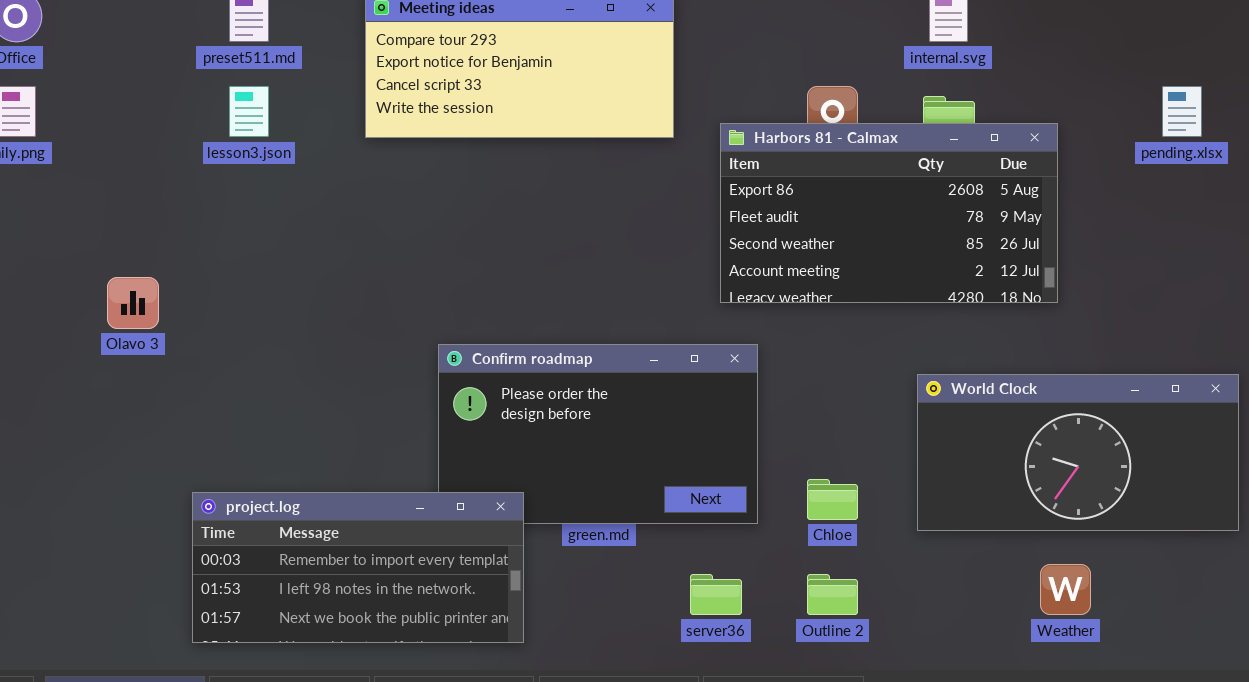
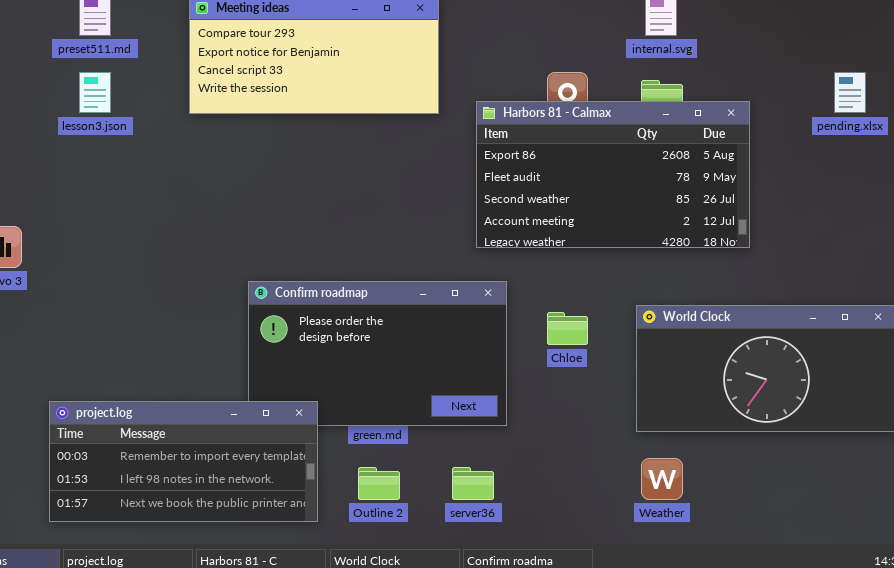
Chloe: [807,479,858,520] -> [547,312,588,345], moved
Weather: [1040,564,1091,615] -> [641,458,683,500], moved
Outline 2: [807,574,858,615] -> [358,467,400,500], moved

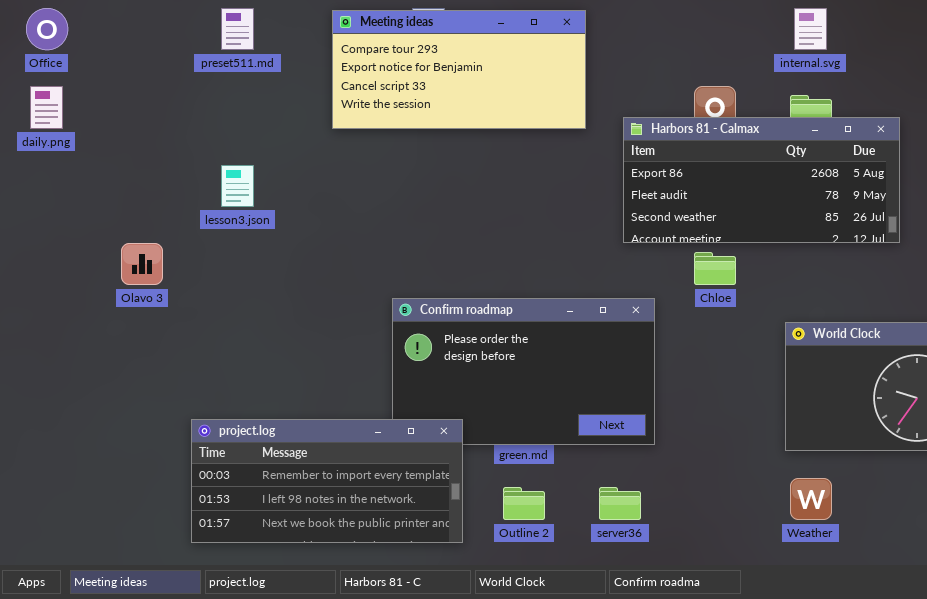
lesson3.json: [79,72,111,113] -> [221,165,254,207], moved
Harbors 81 - Calmax: [476,101,750,248] -> [623,117,900,243], resized
Chloe: [547,312,588,345] -> [694,252,736,285], moved

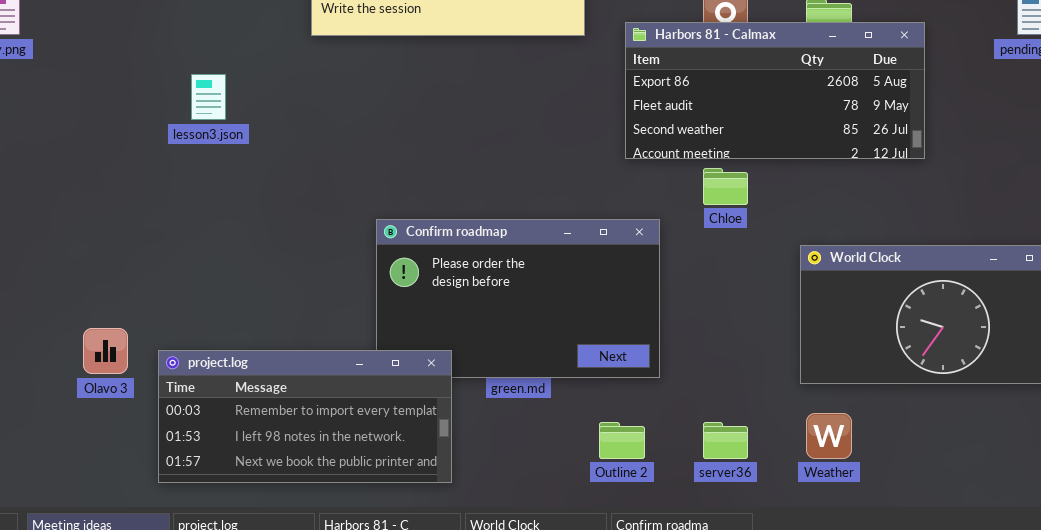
Olavo 3: [121,243,163,285] -> [83,328,128,374], moved
Outline 2: [503,487,545,520] -> [599,422,645,459], moved
server36: [599,487,641,520] -> [703,422,748,459], moved

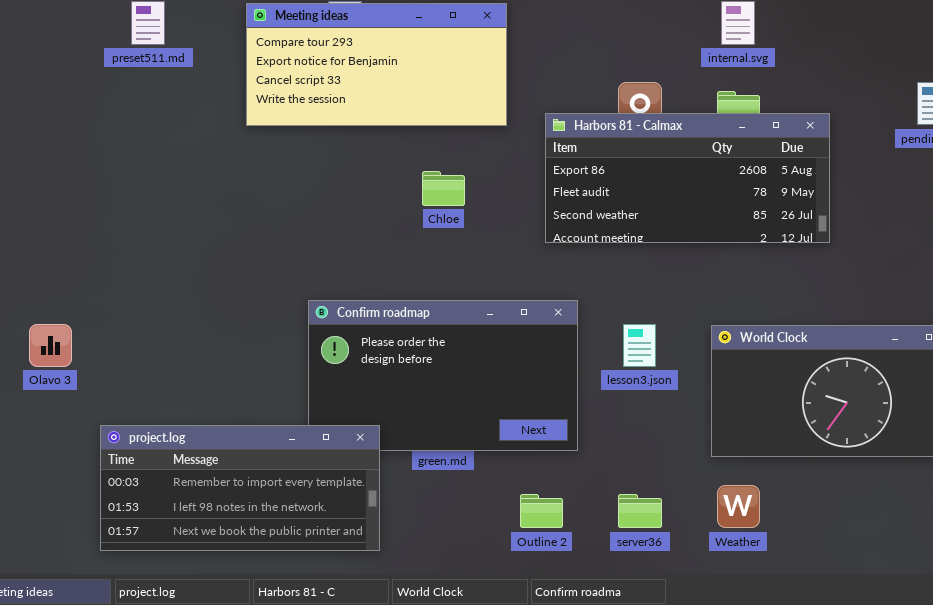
lesson3.json: [191,74,226,120] -> [623,324,656,367], moved
Chloe: [703,168,748,205] -> [422,171,465,206], moved
Olavo 3: [83,328,128,374] -> [29,324,72,367], moved

